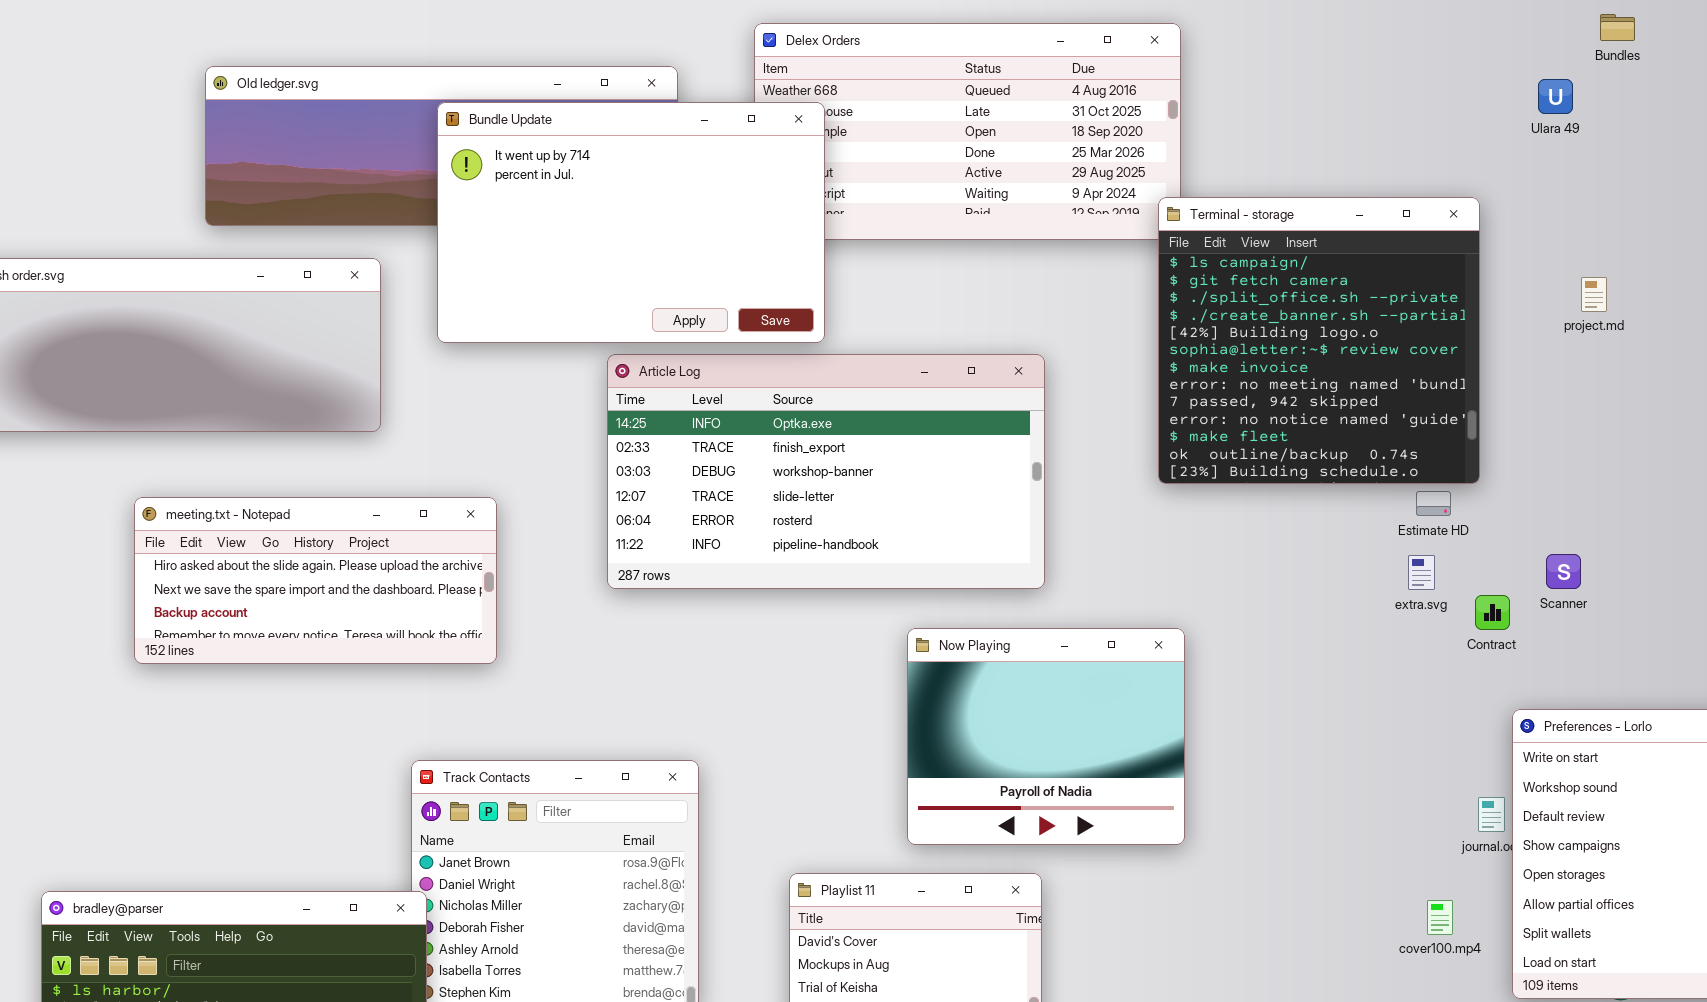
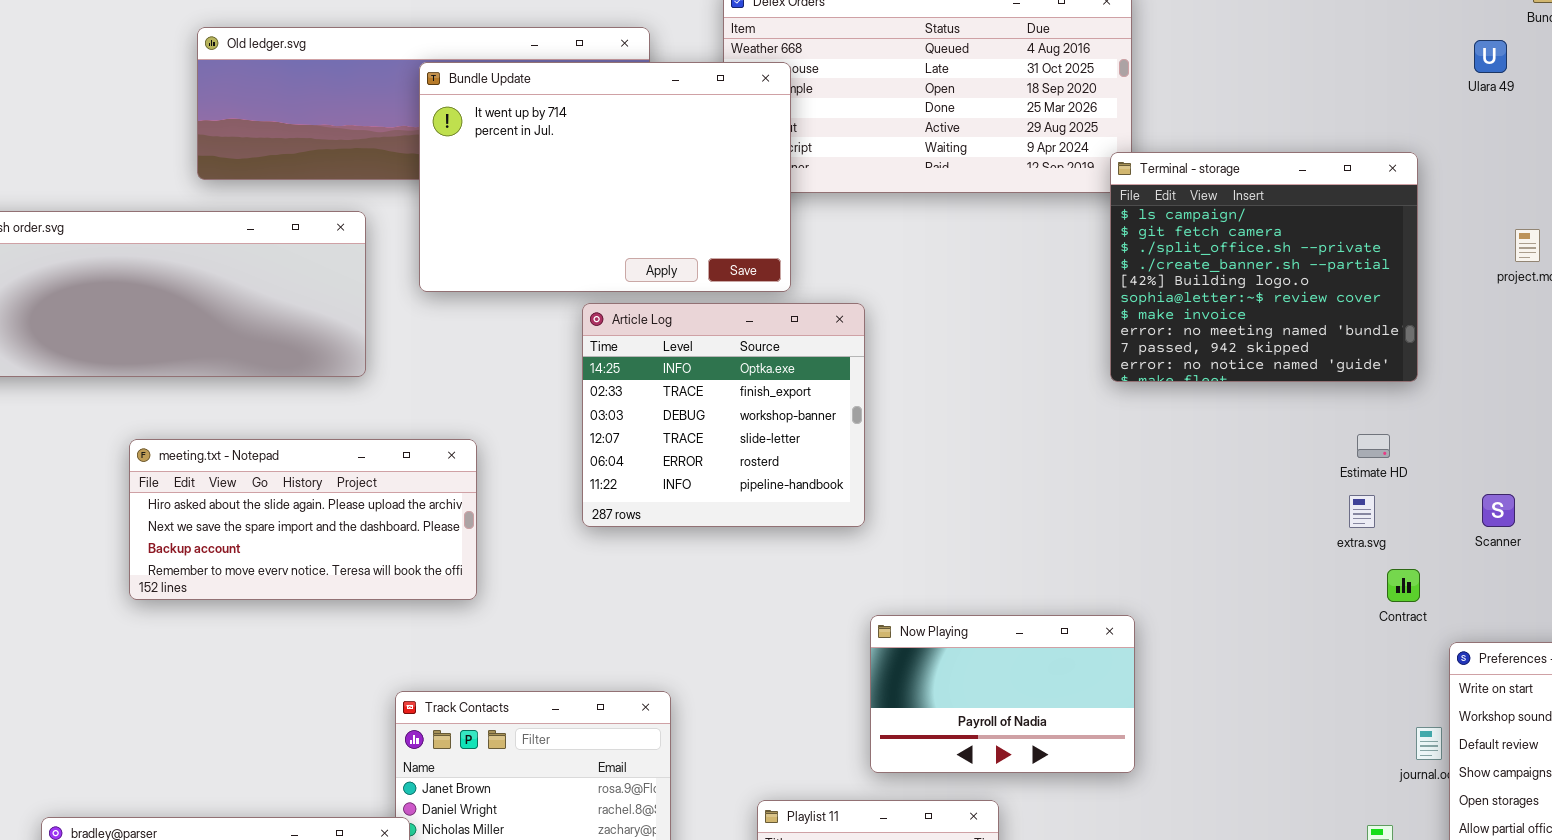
Terminal - storage: [1158,197,1480,484] -> [1110,152,1418,382], resized
Article Log: [607,354,1045,589] -> [582,303,865,527], resized
Contract: [1475,595,1510,630] -> [1387,569,1420,602], moved
Now Playing: [907,628,1185,845] -> [870,615,1135,773], resized

